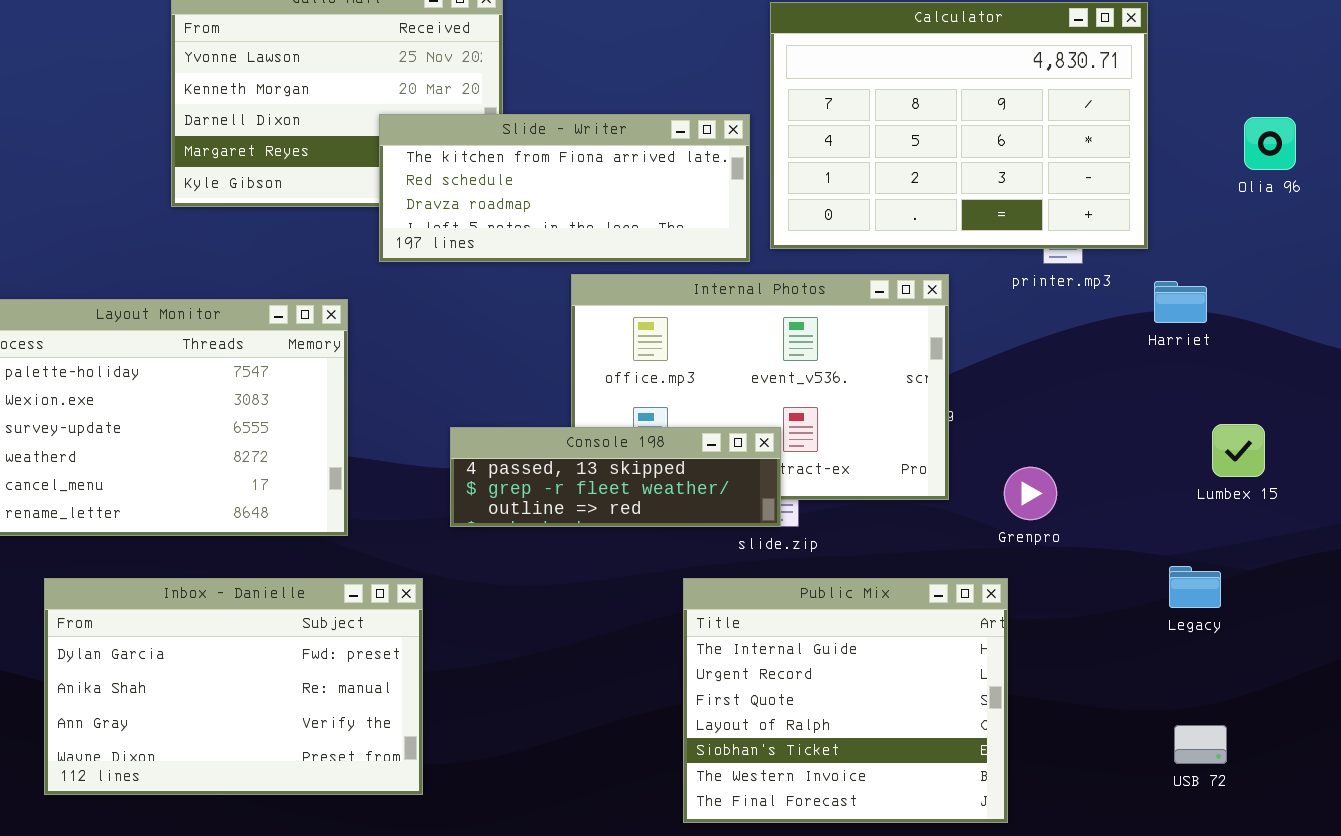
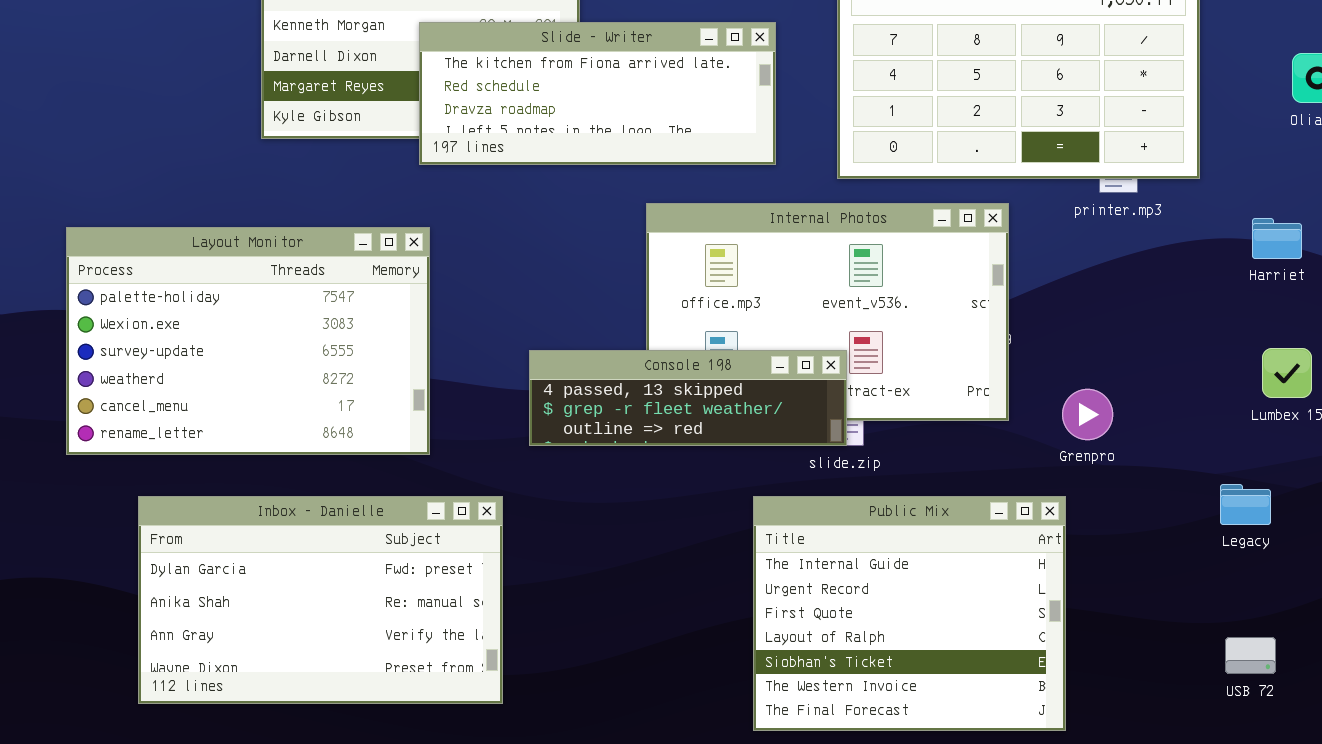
Slide - Writer: [379,114,750,262] -> [419,22,776,165], moved
Harriet: [1154,281,1207,323] -> [1252,218,1302,259], moved

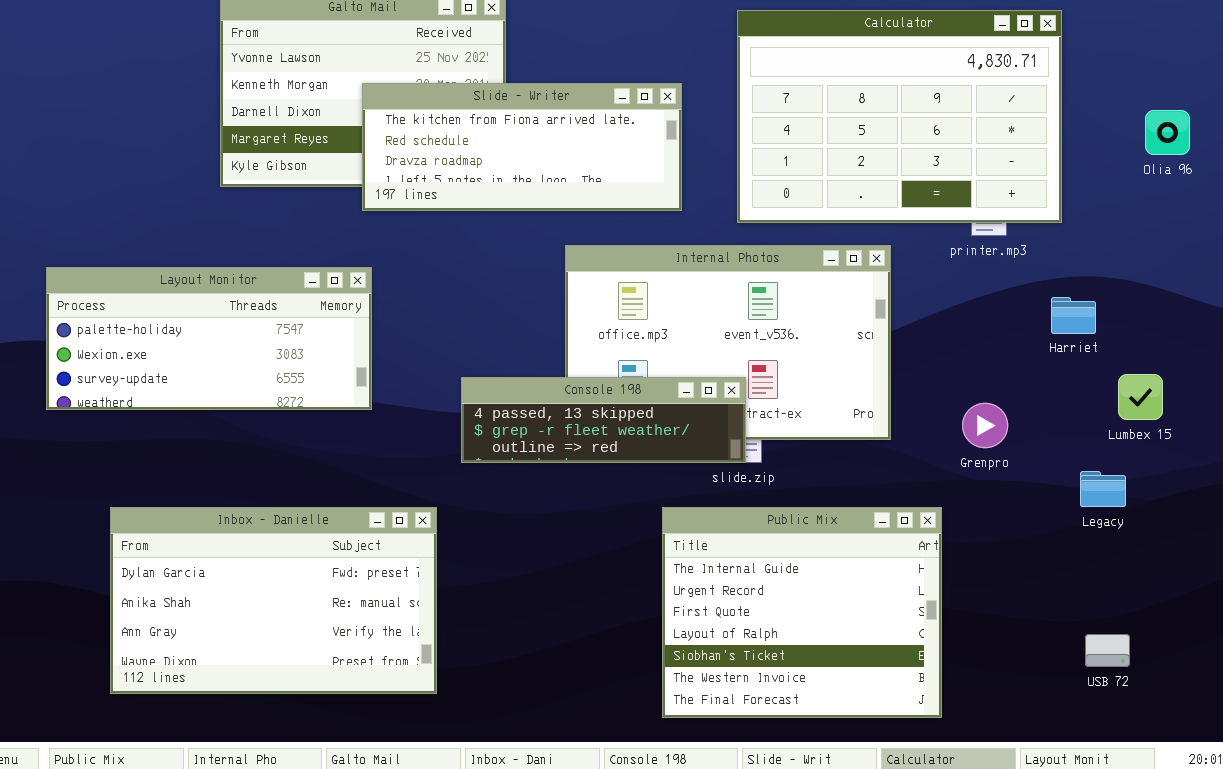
Harriet: [1252,218,1302,259] -> [1051,297,1096,334], moved
Layout Monitor: [66,227,430,455] -> [46,267,372,410], resized
Grenpro: [1062,389,1113,440] -> [962,403,1008,448], moved
Legacy: [1220,484,1271,525] -> [1080,471,1126,507], moved

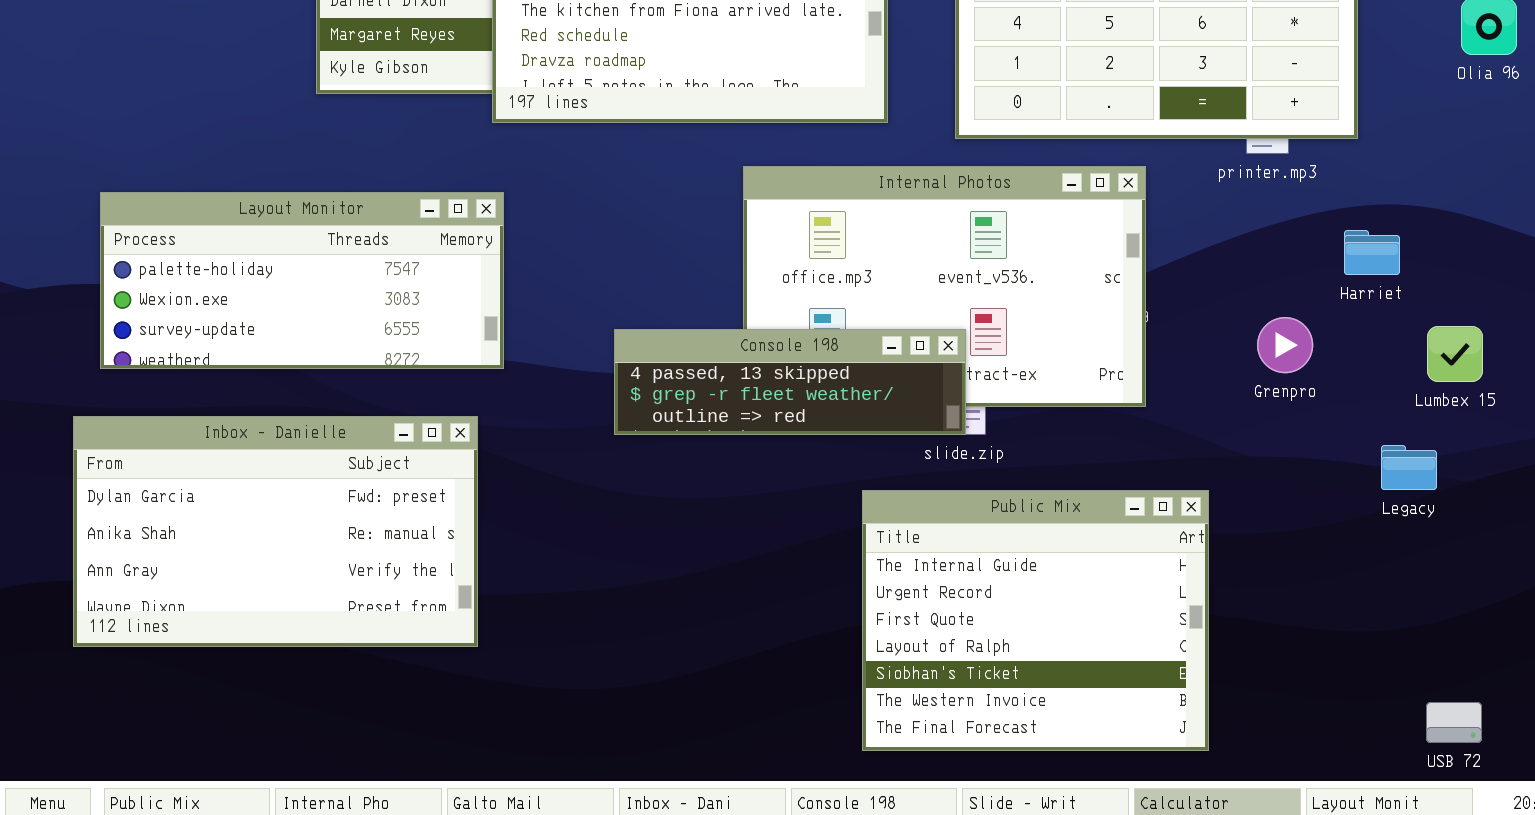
Grenpro: [962,403,1008,448] -> [1257,317,1313,373], moved
Inbox - Danielle: [110,507,437,694] -> [73,416,478,647], moved
USB 72: [1085,634,1130,667] -> [1426,702,1482,743], moved

